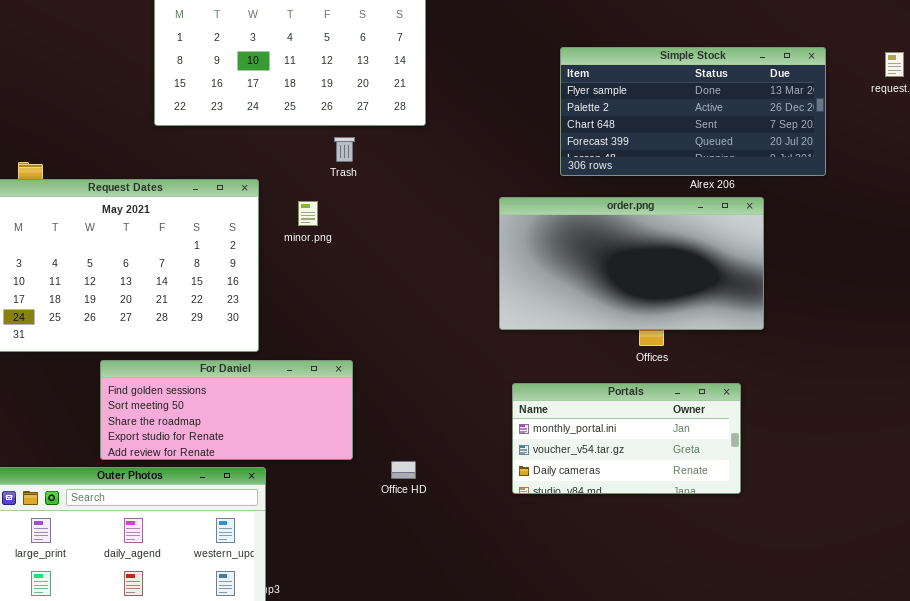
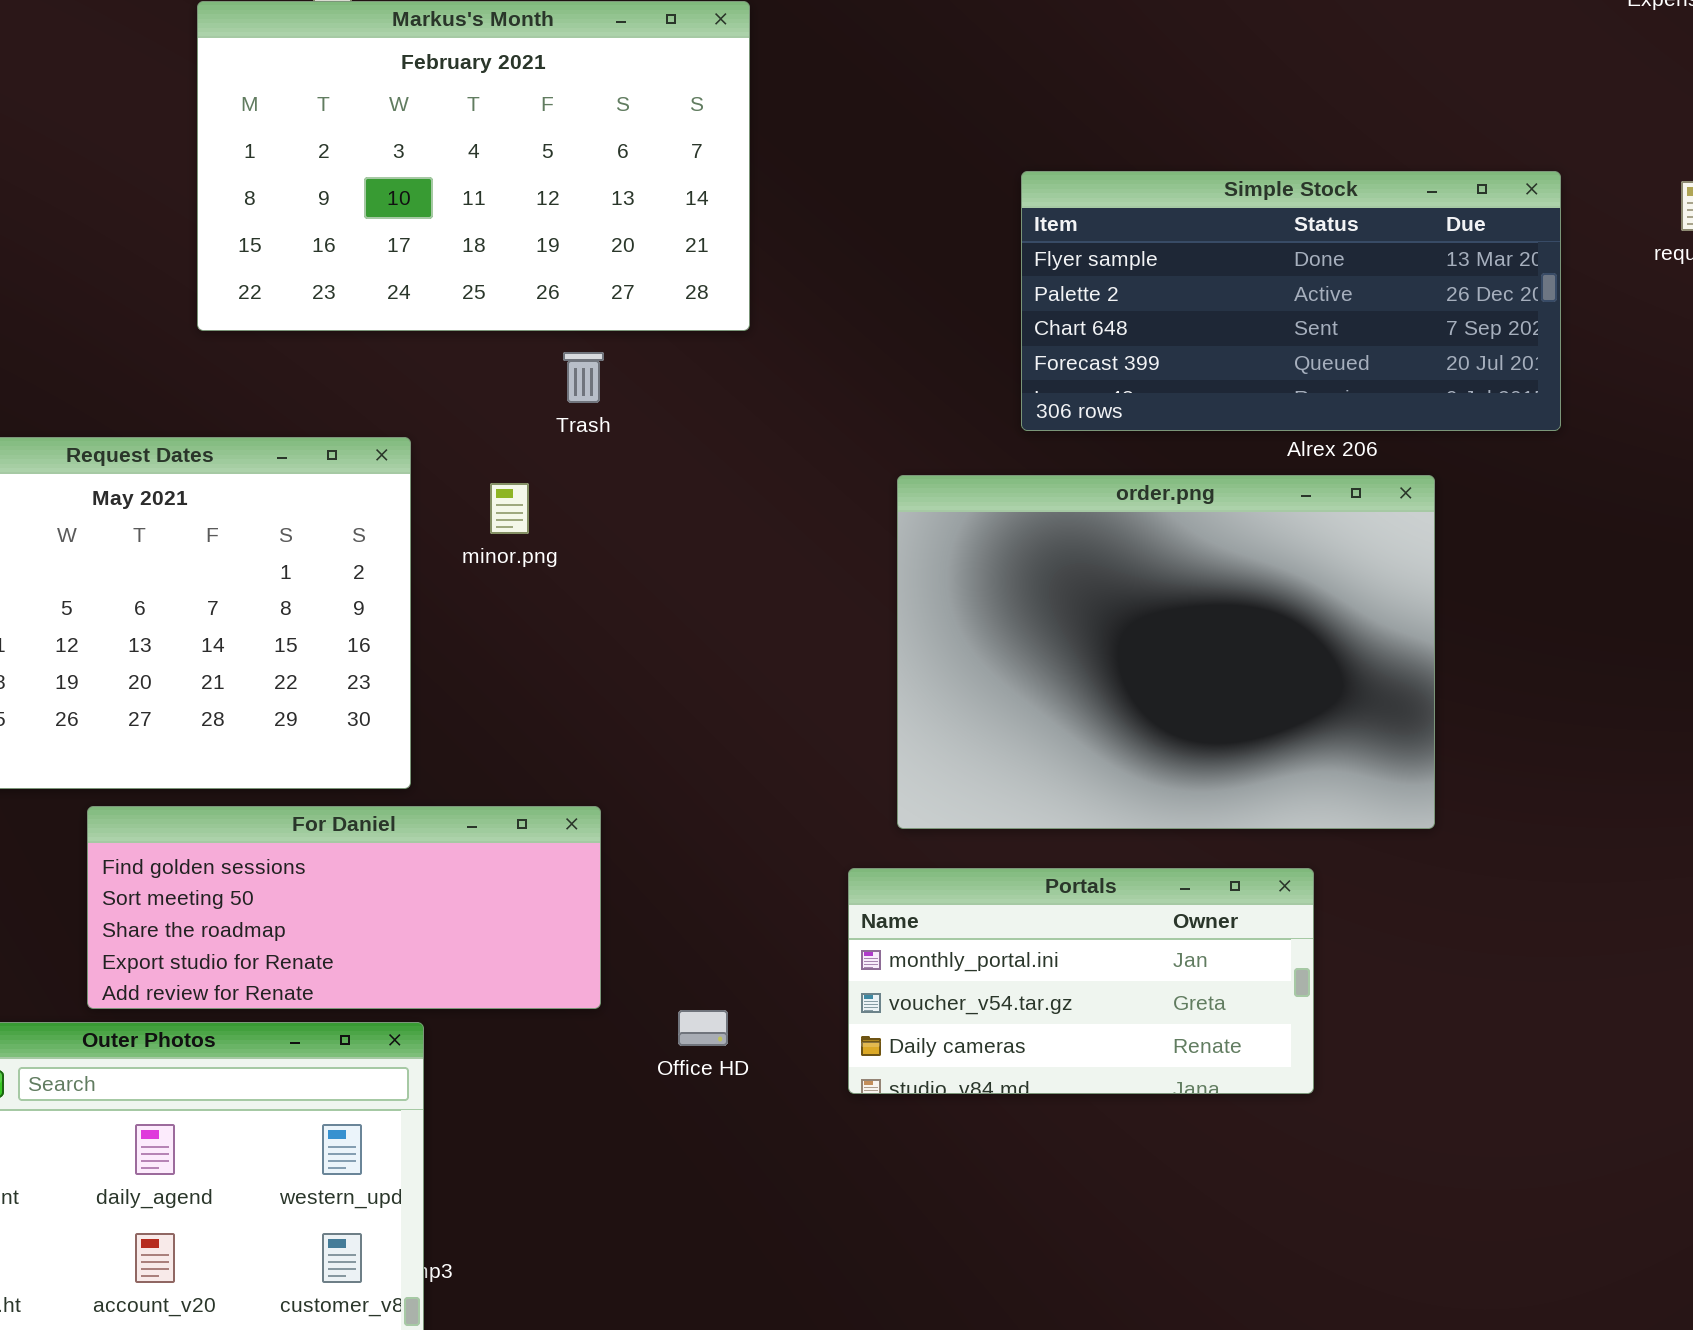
order.png: [499,197,764,330] -> [897,475,1435,829], resized
Portals: [512,383,741,494] -> [848,868,1314,1094], moved

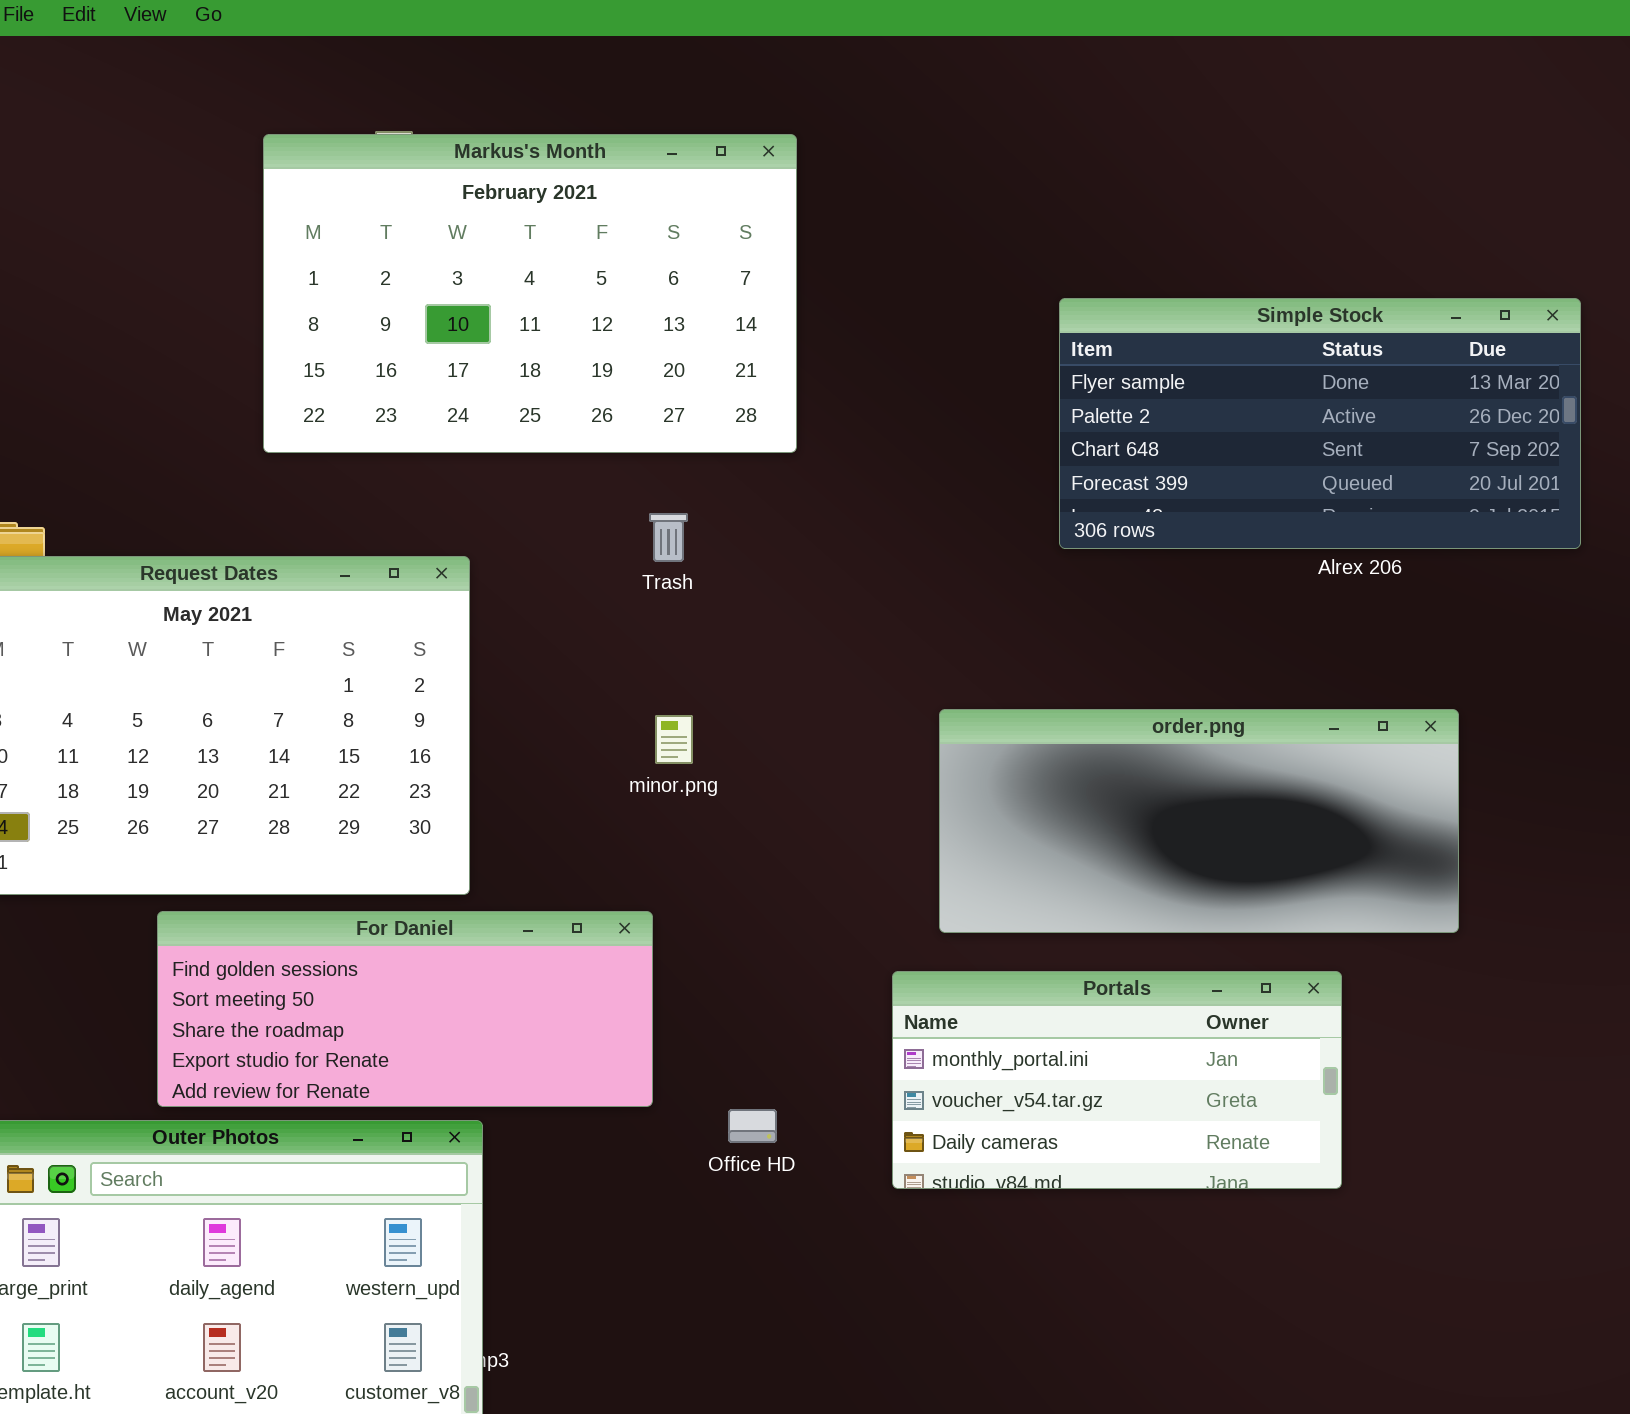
Trash: [563,352,604,403] -> [649,513,688,562], moved
order.png: [897,475,1435,829] -> [939,709,1459,933], resized
minor.png: [490,483,529,534] -> [655,715,693,764], moved

